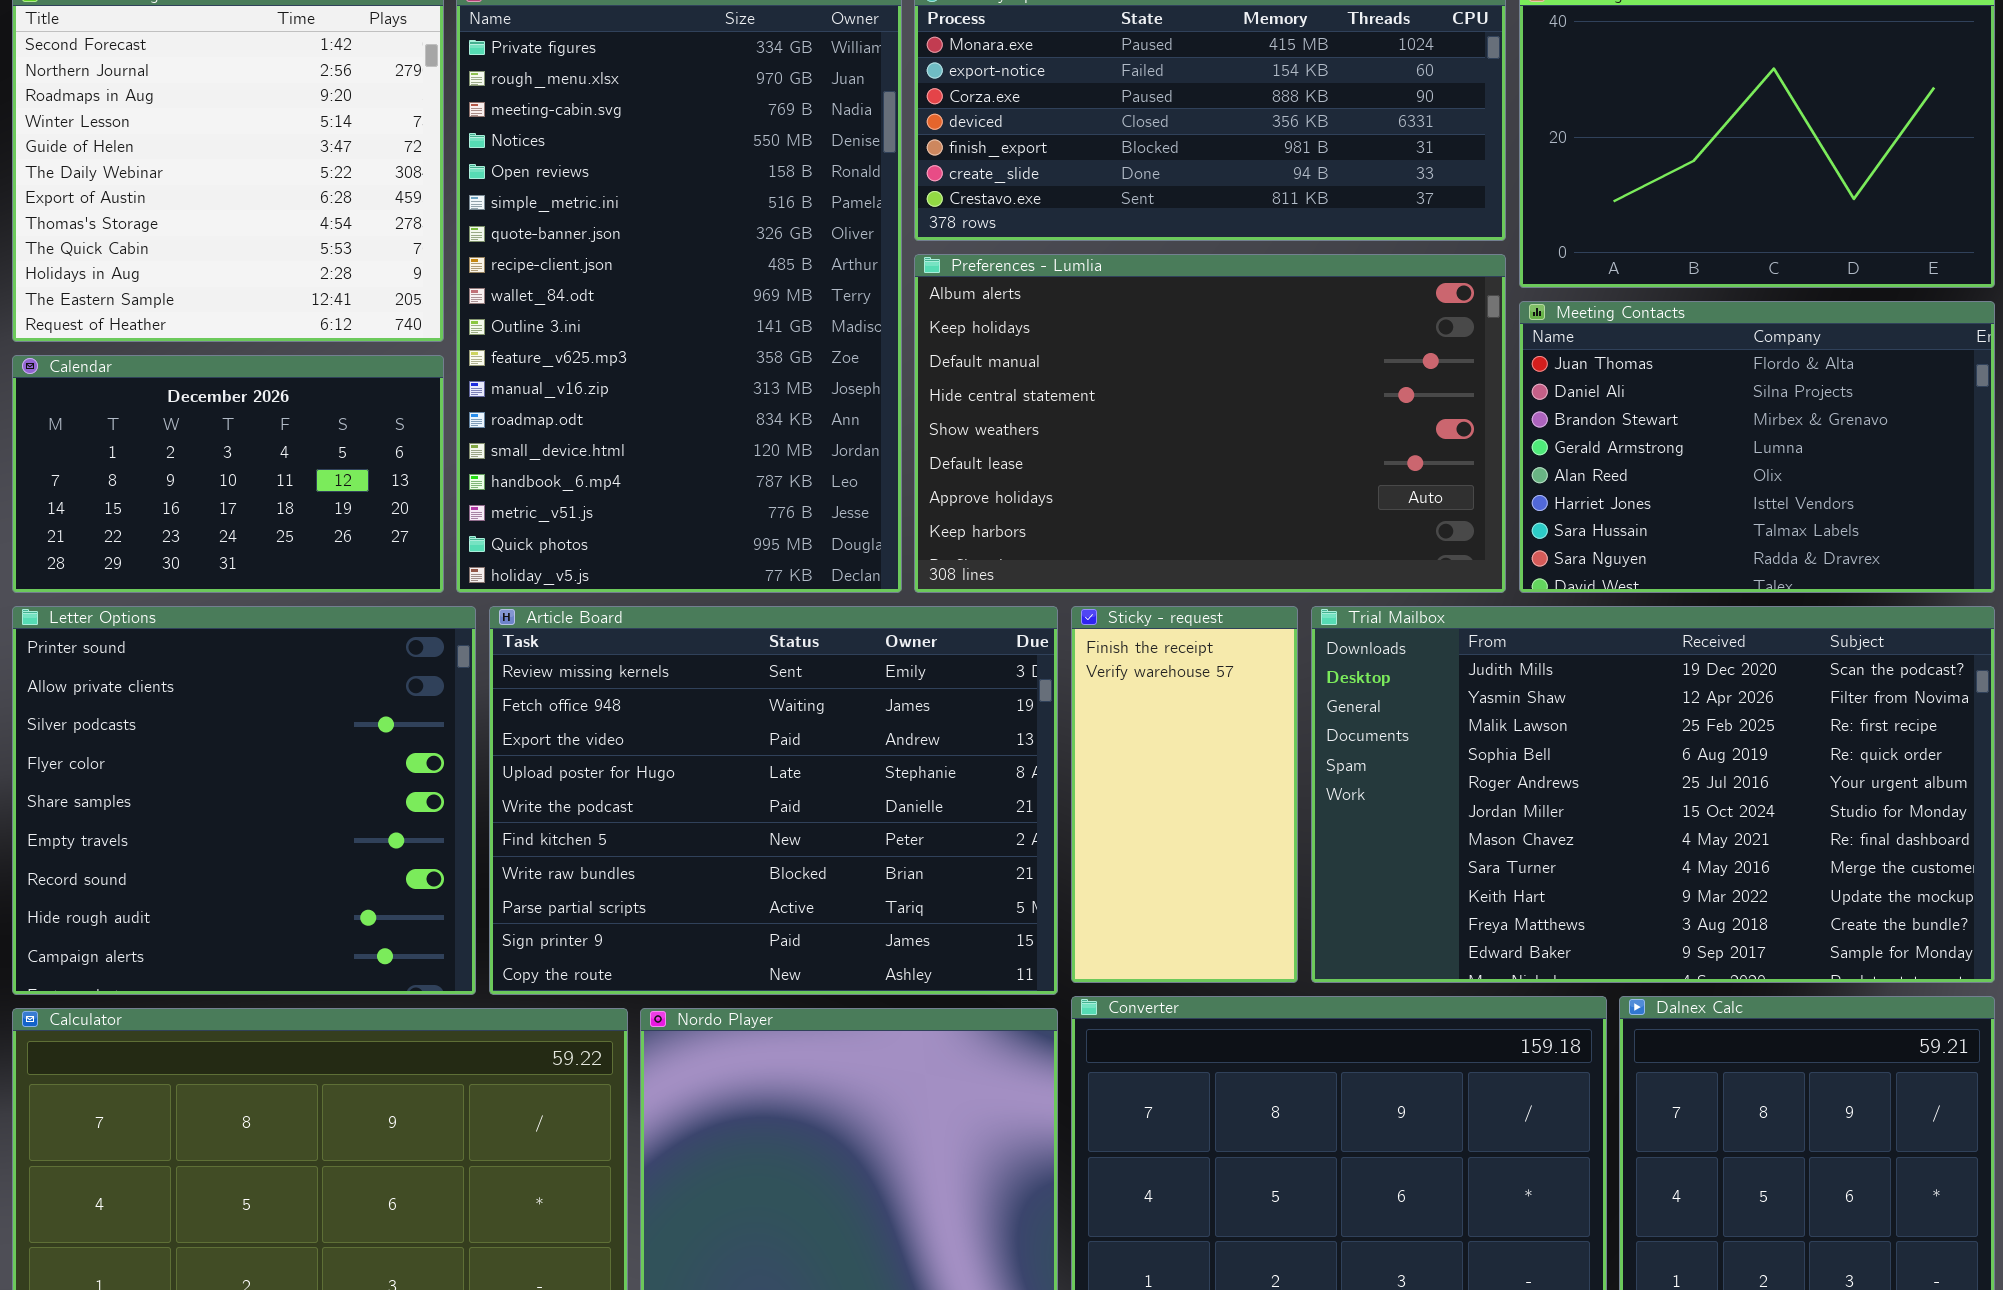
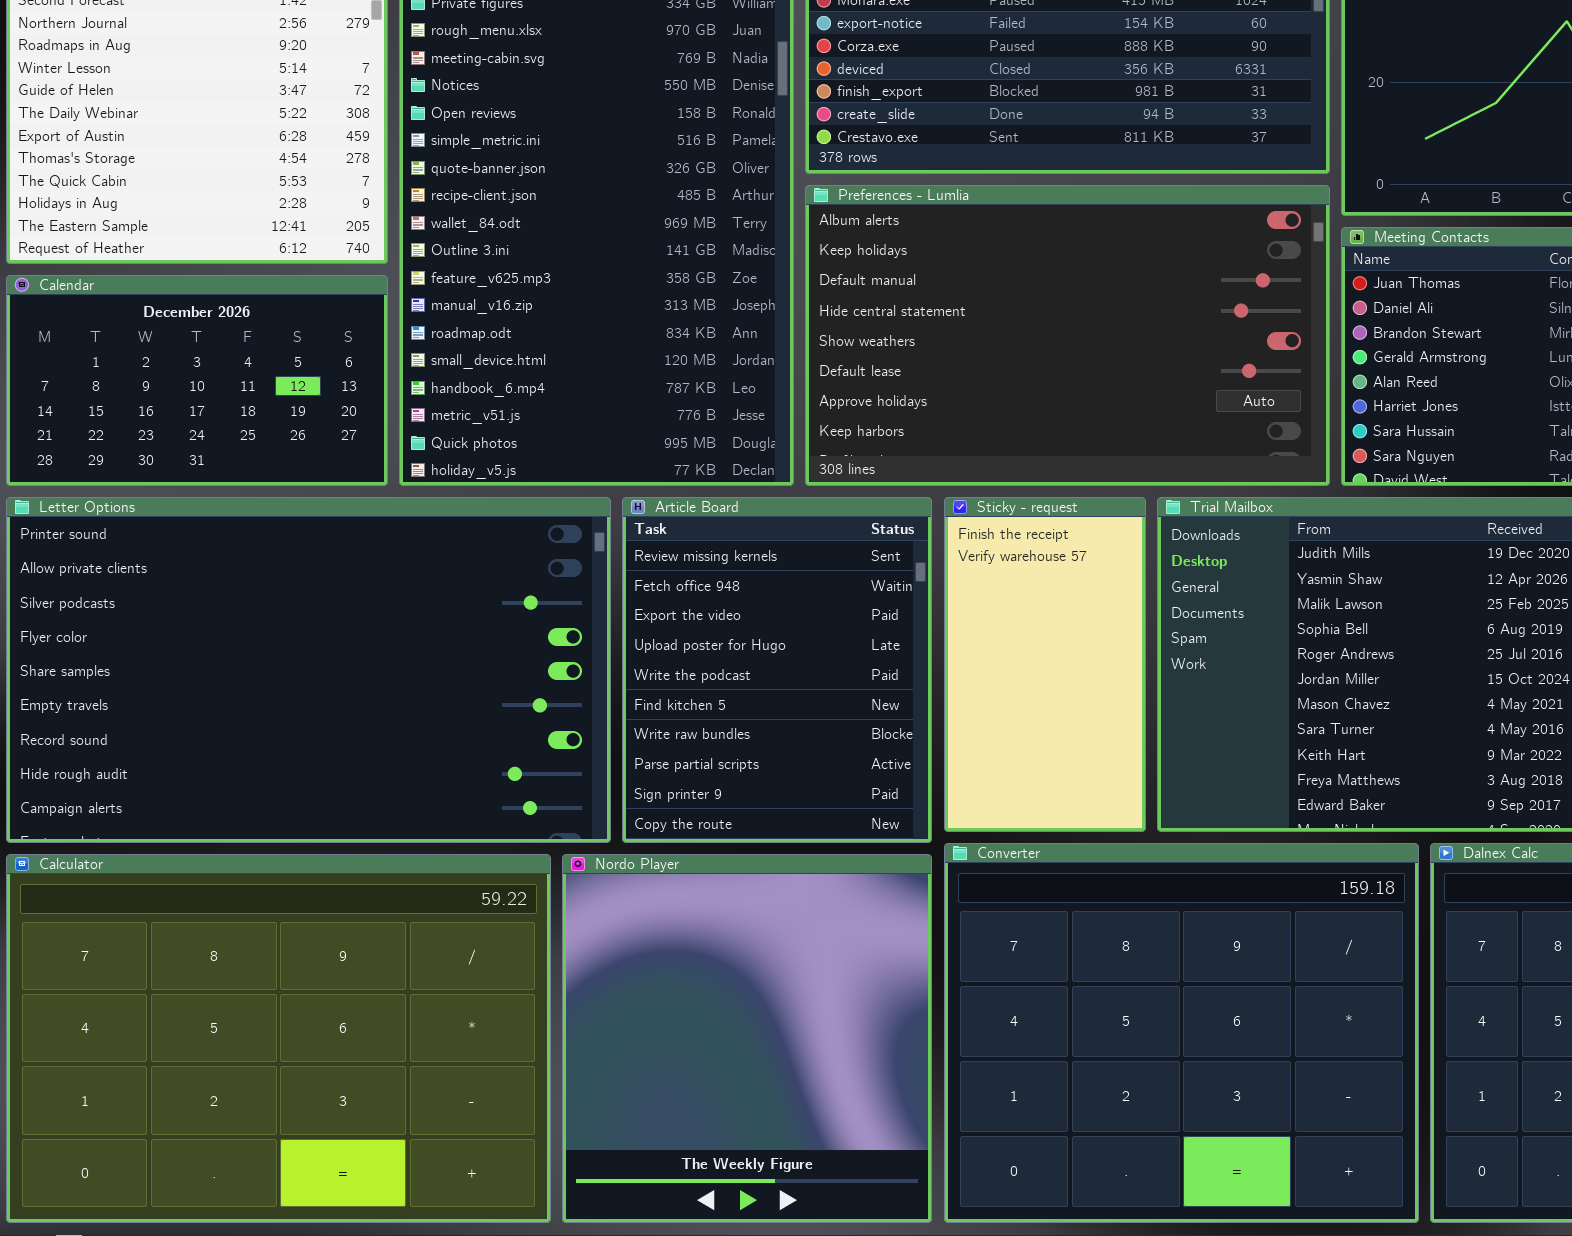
Letter Options: [12,606,476,995] -> [6,497,611,843], resized
Article Board: [489,606,1058,995] -> [622,497,932,843], resized

